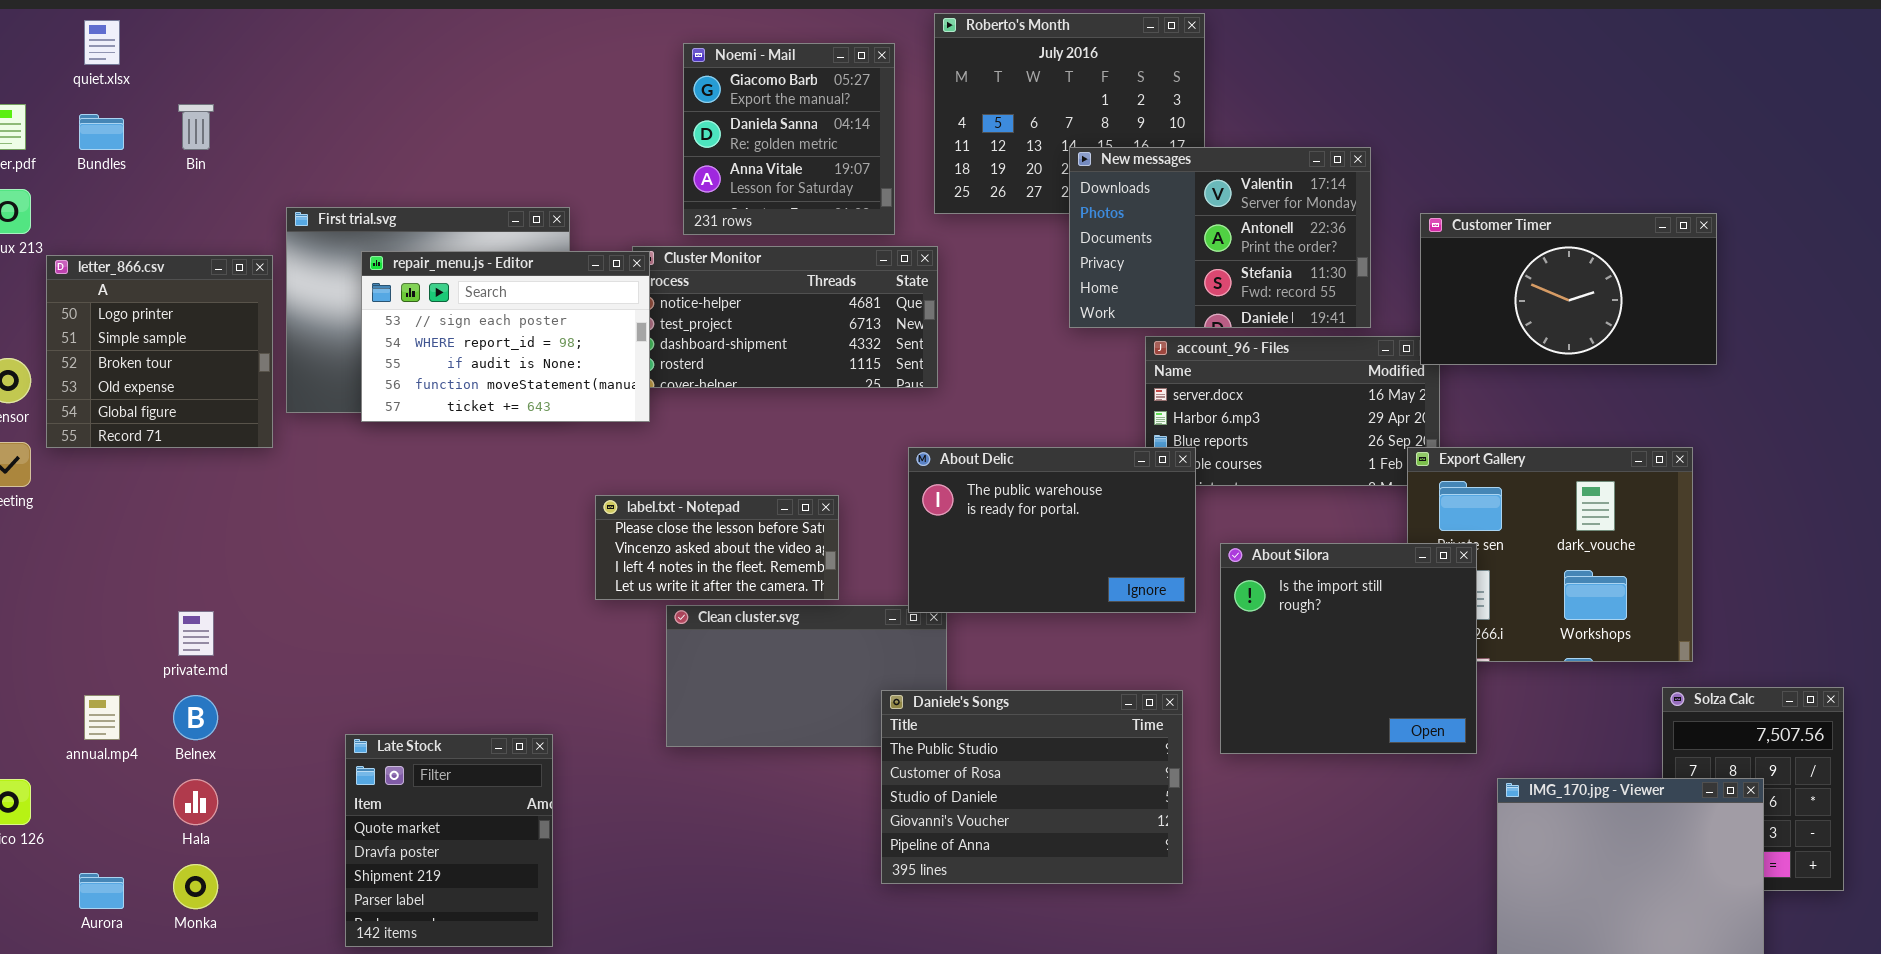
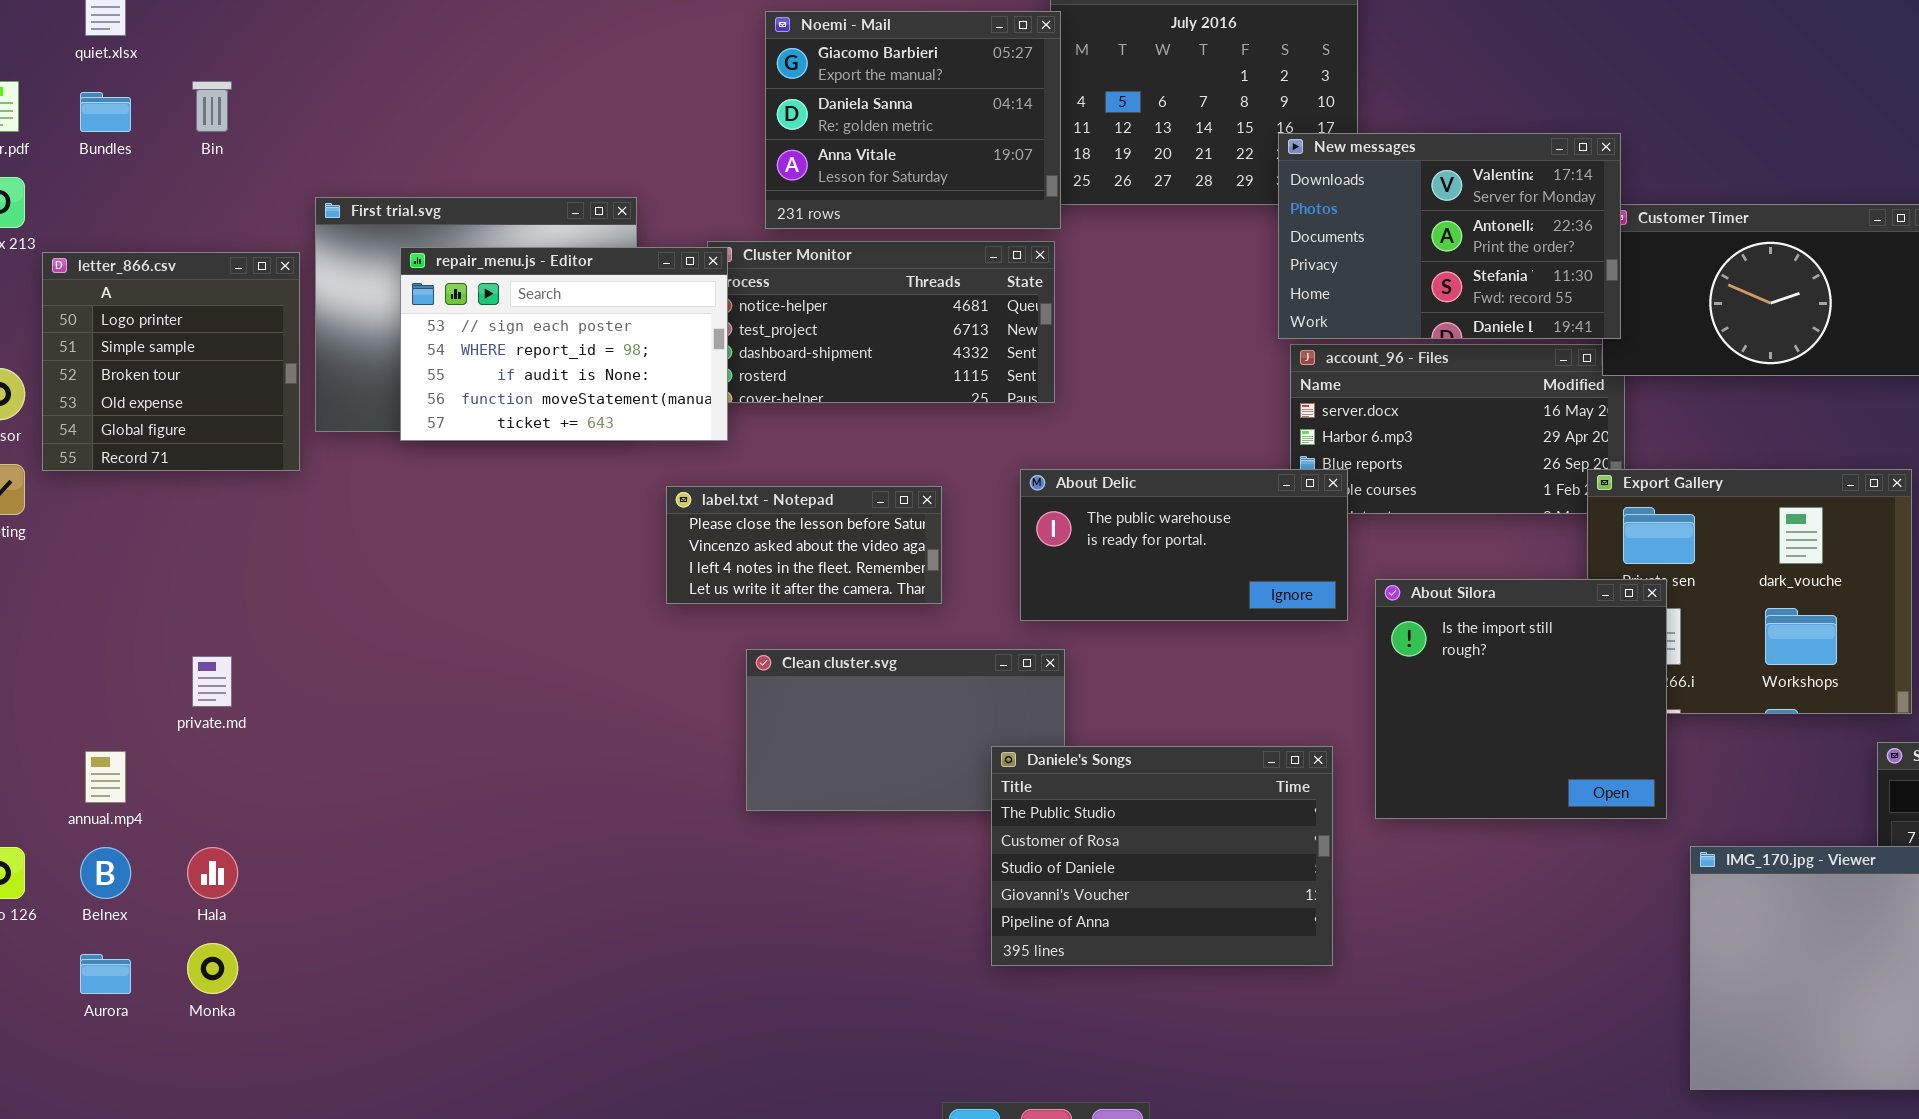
Noemi - Mail: [683,43,895,235] -> [765,11,1061,229], resized
New messages: [1069,147,1371,328] -> [1278,133,1621,339], moved
About Delic: [908,447,1196,613] -> [1020,469,1348,621], resized
label.txt - Notepad: [595,495,839,600] -> [666,486,942,604], moved
Belnex: [173,695,218,740] -> [80,847,131,899], moved
Late Stock: [345,734,553,947] -> none, closed

